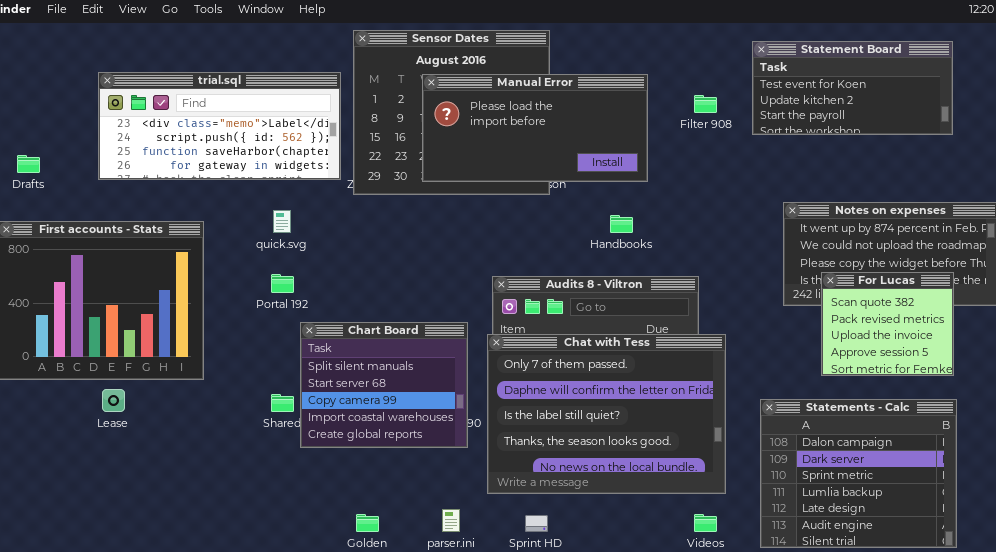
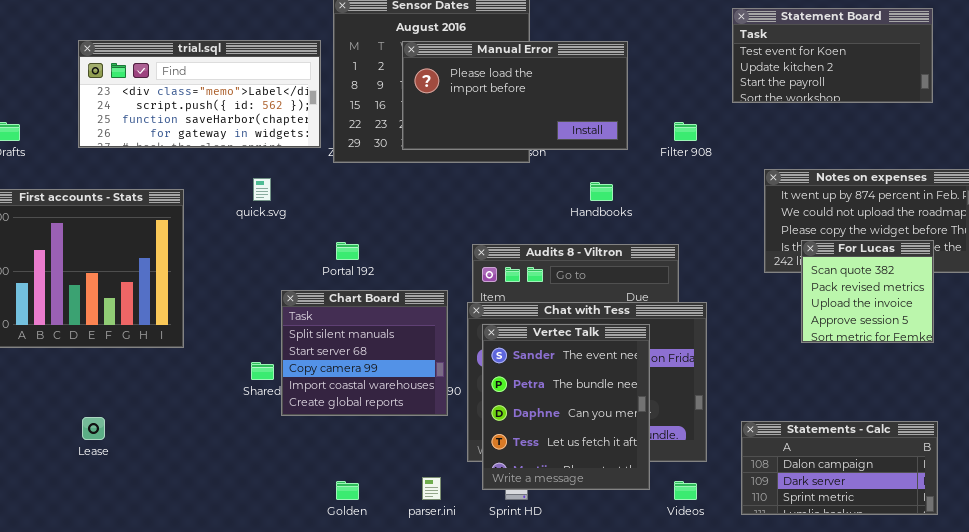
Filter 908: [694,95,717,113] -> [674,122,697,141], moved
Portal 192: [271,274,294,293] -> [336,242,359,260], moved
Vertec Talk: none -> [482,324,650,490], opened
Lease: [102,389,125,412] -> [82,417,105,440], moved
Statements - Calc: [760,399,957,548] -> [741,421,938,515], resized

